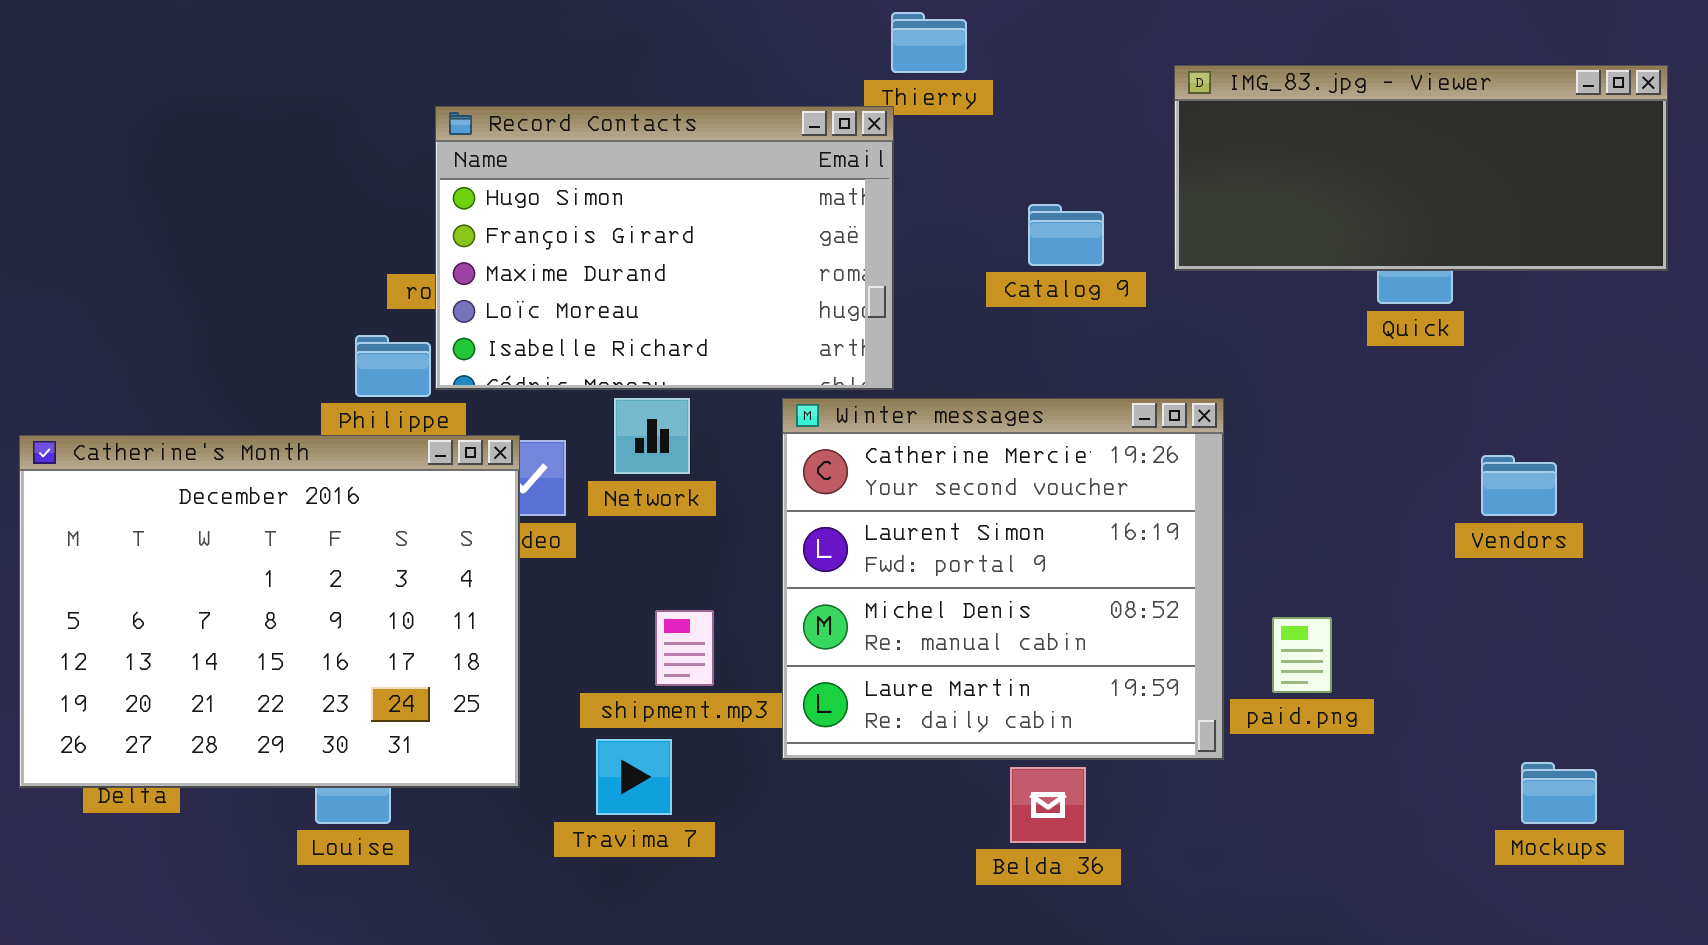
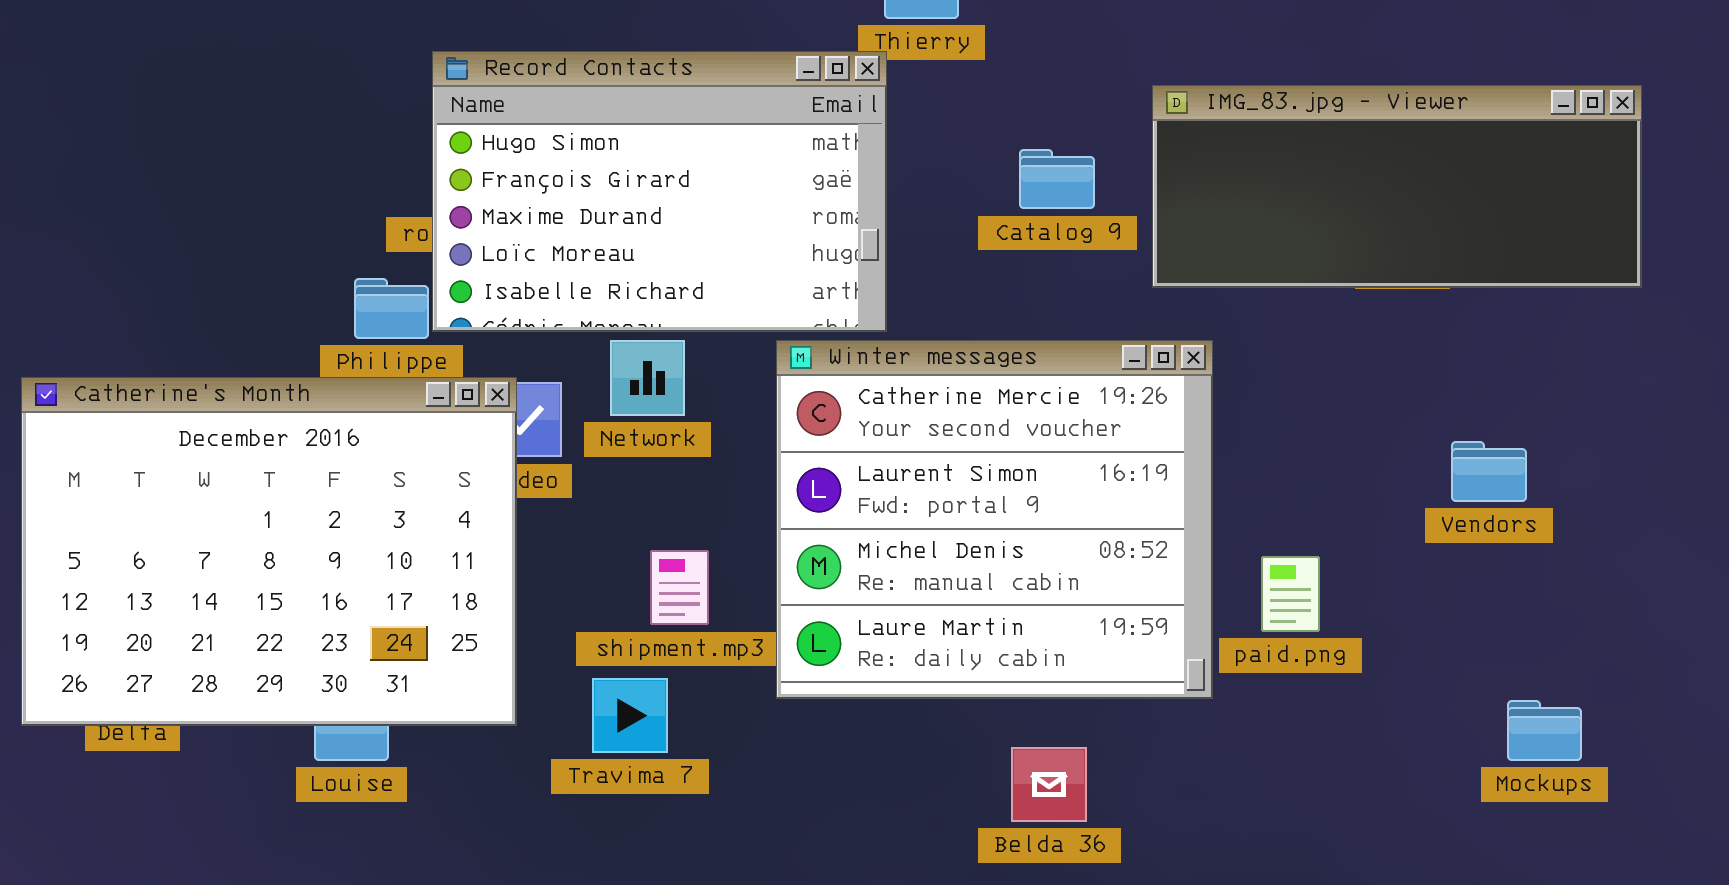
IMG_83.jpg - Viewer: [1174,65,1668,271] -> [1152,85,1642,288], moved
Vendors: [1481,455,1557,516] -> [1451,441,1527,502], moved
Belda 36: [1010,767,1086,843] -> [1011,747,1087,822], moved

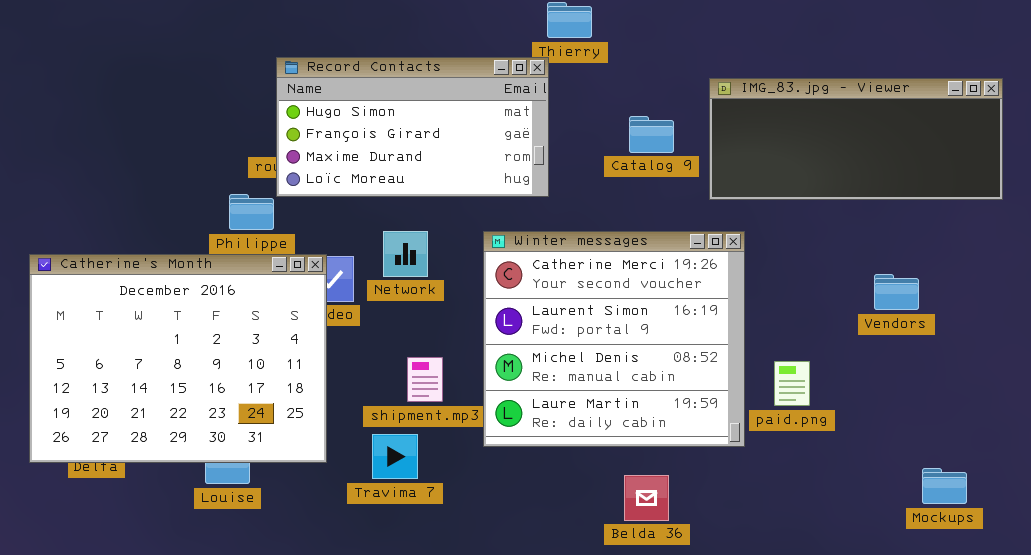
Record Contacts: [432,51,887,332] -> [276,57,549,197], resized
Vendors: [1451,441,1527,502] -> [874,274,919,310], moved
Mockups: [1507,700,1582,761] -> [922,468,967,504], moved

